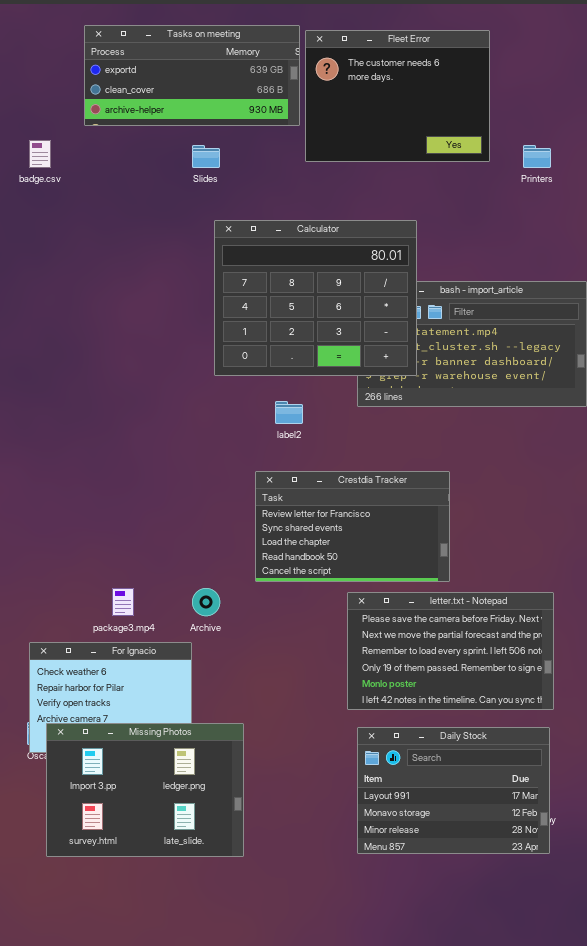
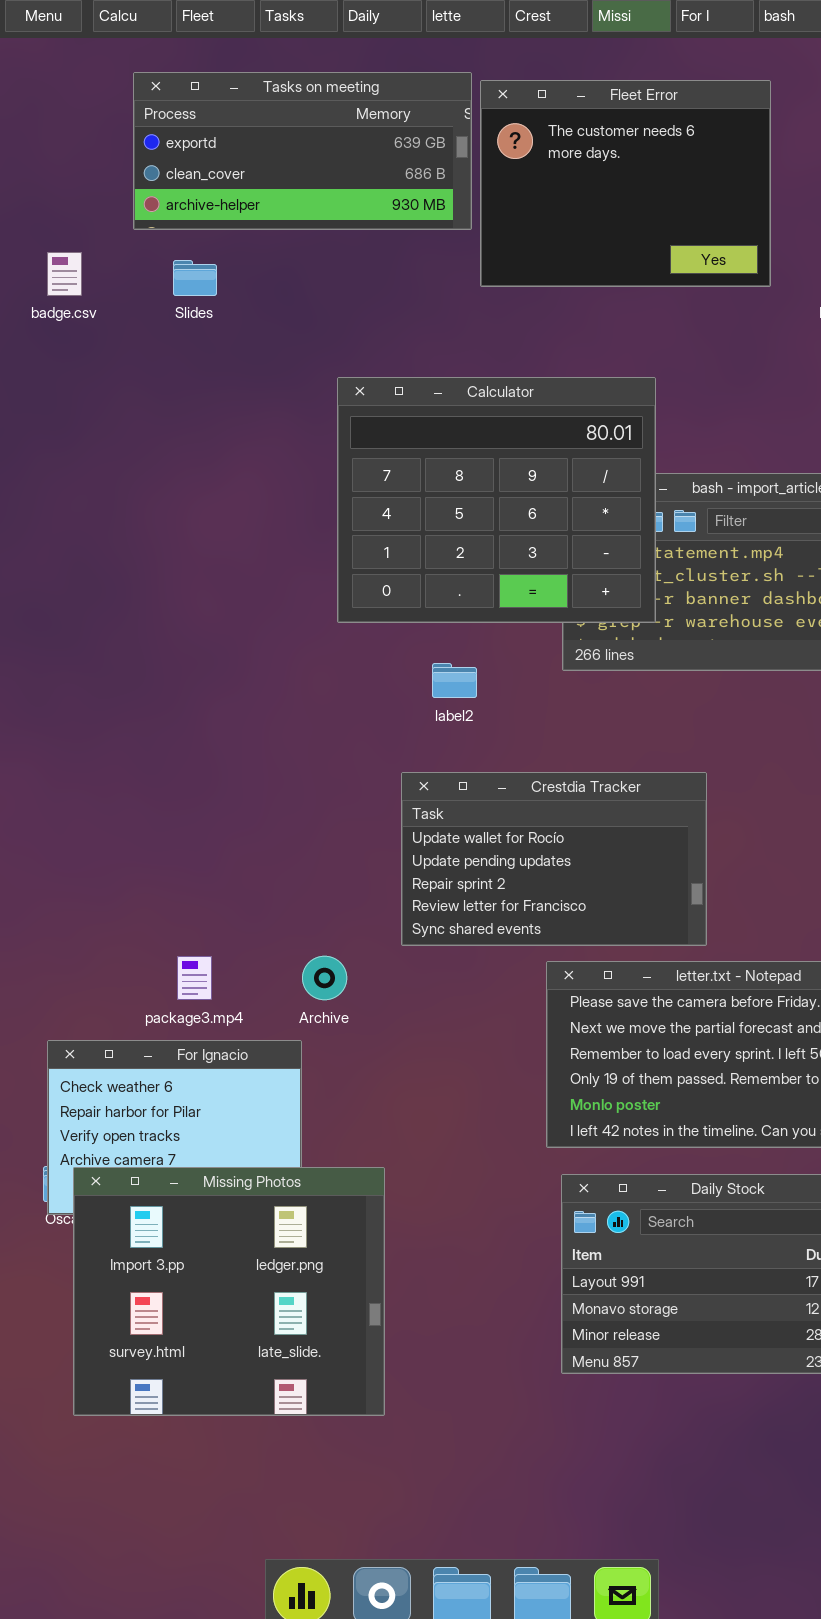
Slides: [192,145,220,168] -> [173,260,217,296], moved
Crestdia Tracker: [255,471,450,582] -> [401,772,707,946], scrolled up 3 rows
Missing Photos: [46,723,244,857] -> [73,1167,385,1416], resized

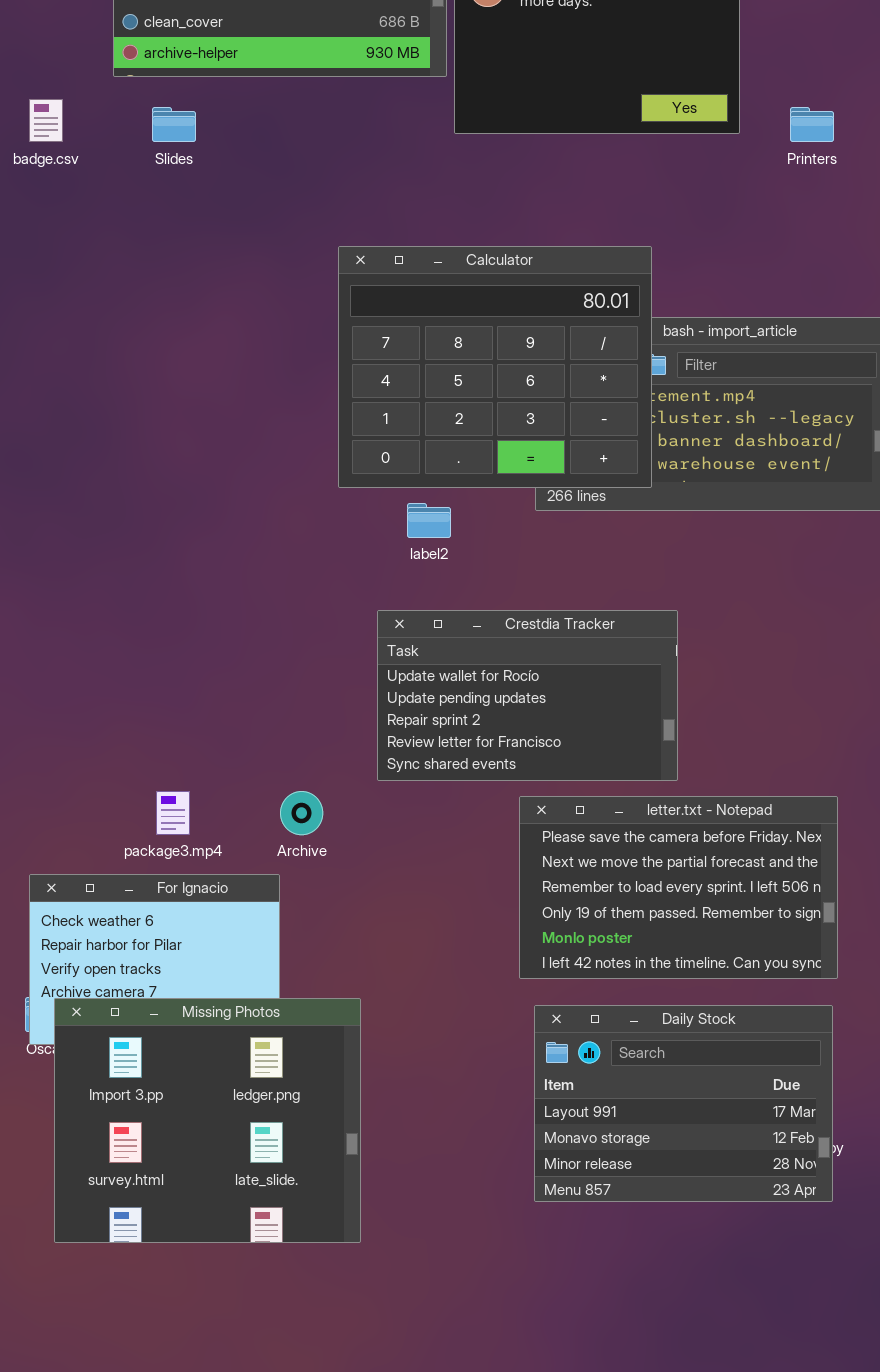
Calculator: [337,377,656,623] -> [338,246,652,488], moved

